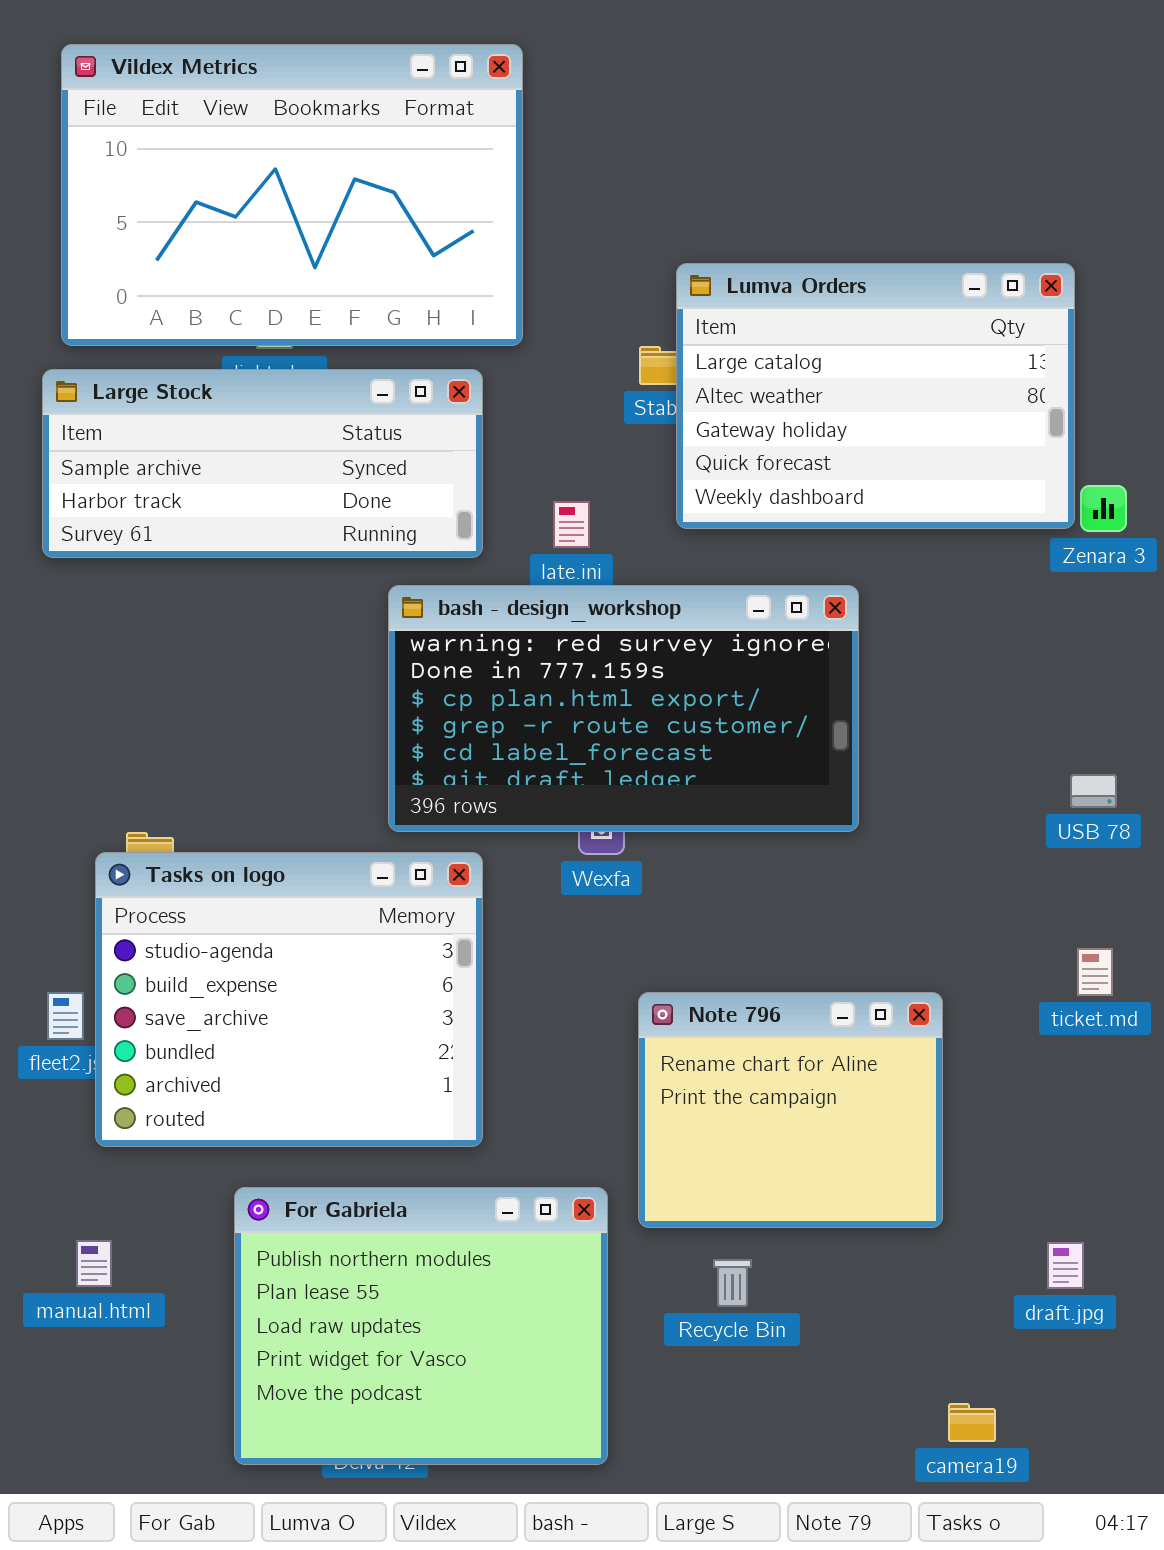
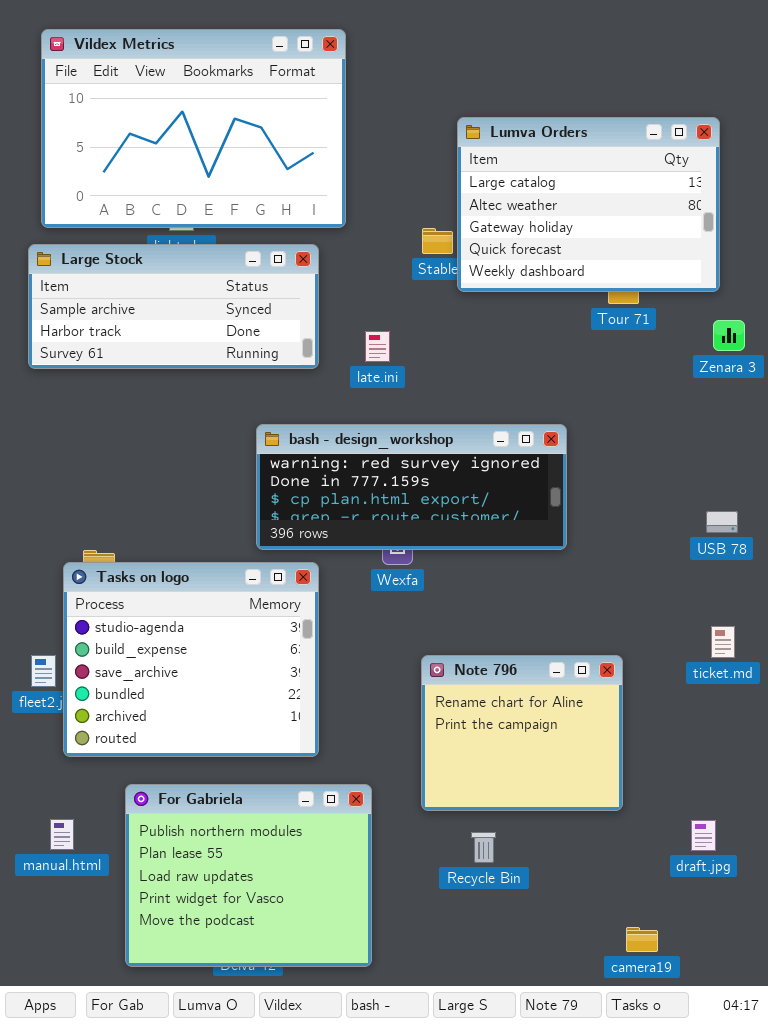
Lumva Orders: [676,263,1075,529] -> [457,117,720,292], moved
bash - design_workshop: [388,585,859,832] -> [256,424,567,550], resized
For Gabriela: [234,1187,608,1465] -> [125,784,372,967], moved

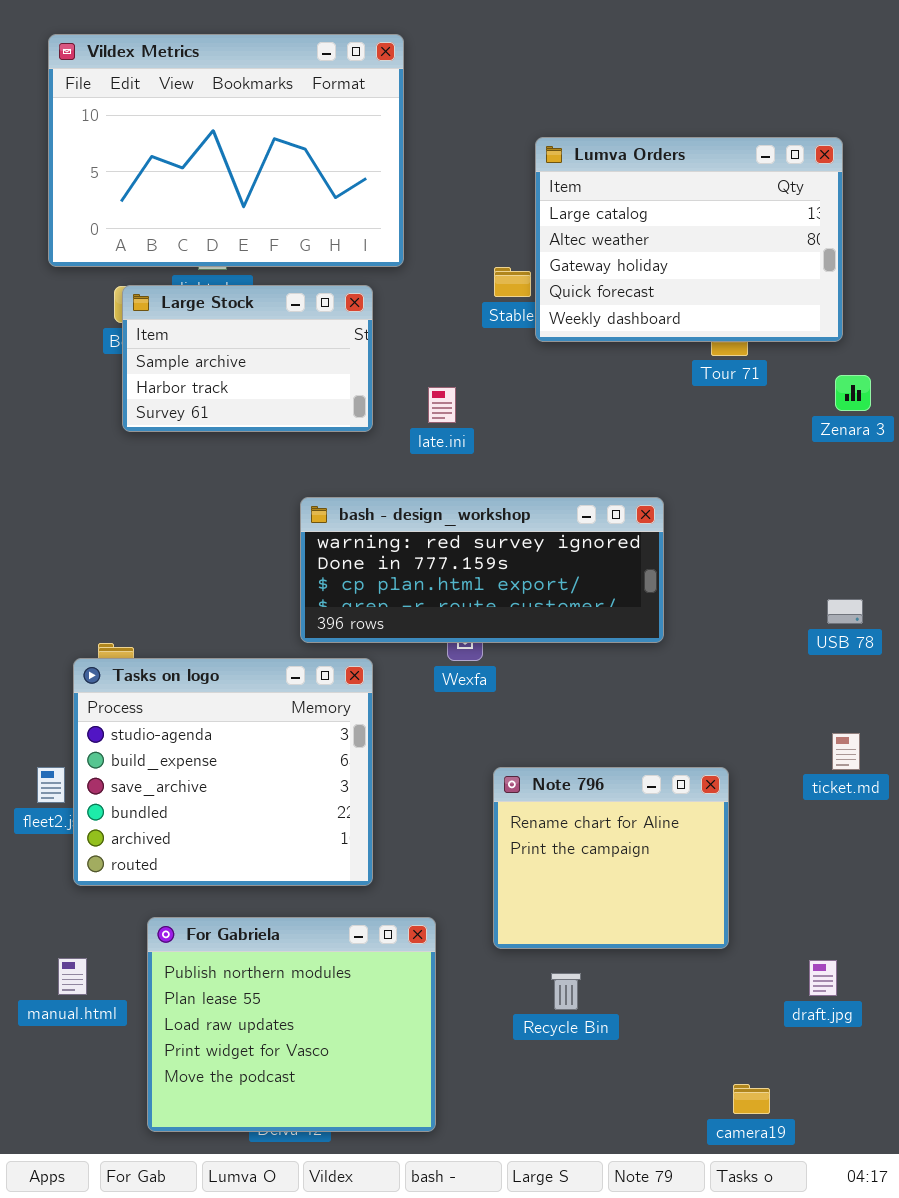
Large Stock: [28,244,319,369] -> [122,285,373,432], resized

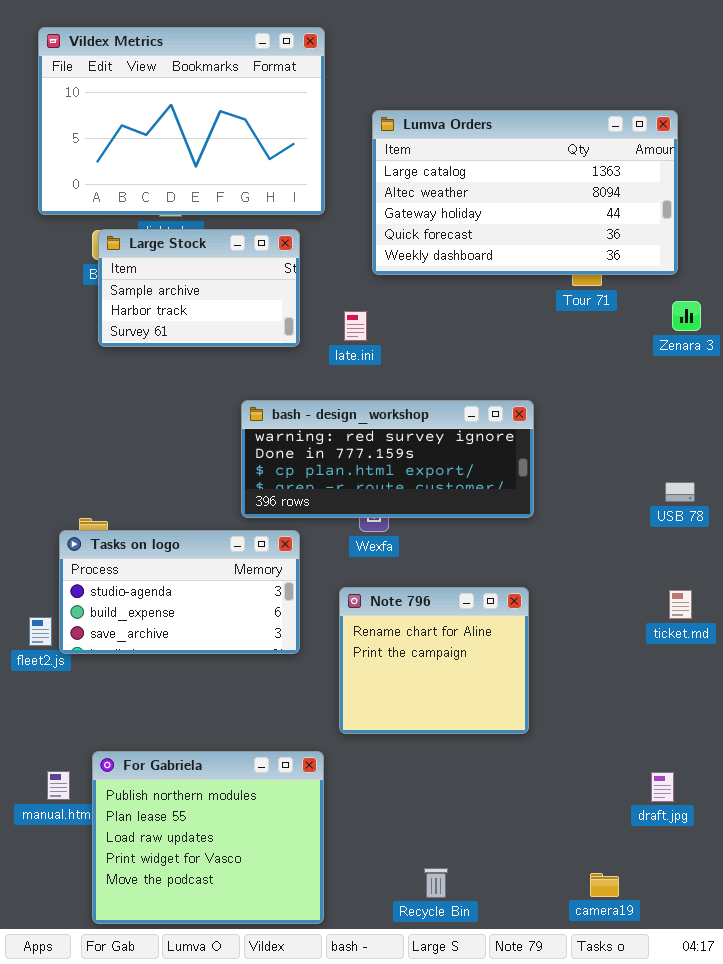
Lumva Orders: [535,137,843,342] -> [372,110,678,275], resized
Tasks on logo: [73,658,373,886] -> [59,530,300,654], resized
Note 796: [493,767,729,949] -> [339,587,529,734], moved
For Gabriela: [147,917,436,1132] -> [92,751,324,924], moved
Recycle Bin: [551,973,581,1010] -> [424,868,448,898], moved

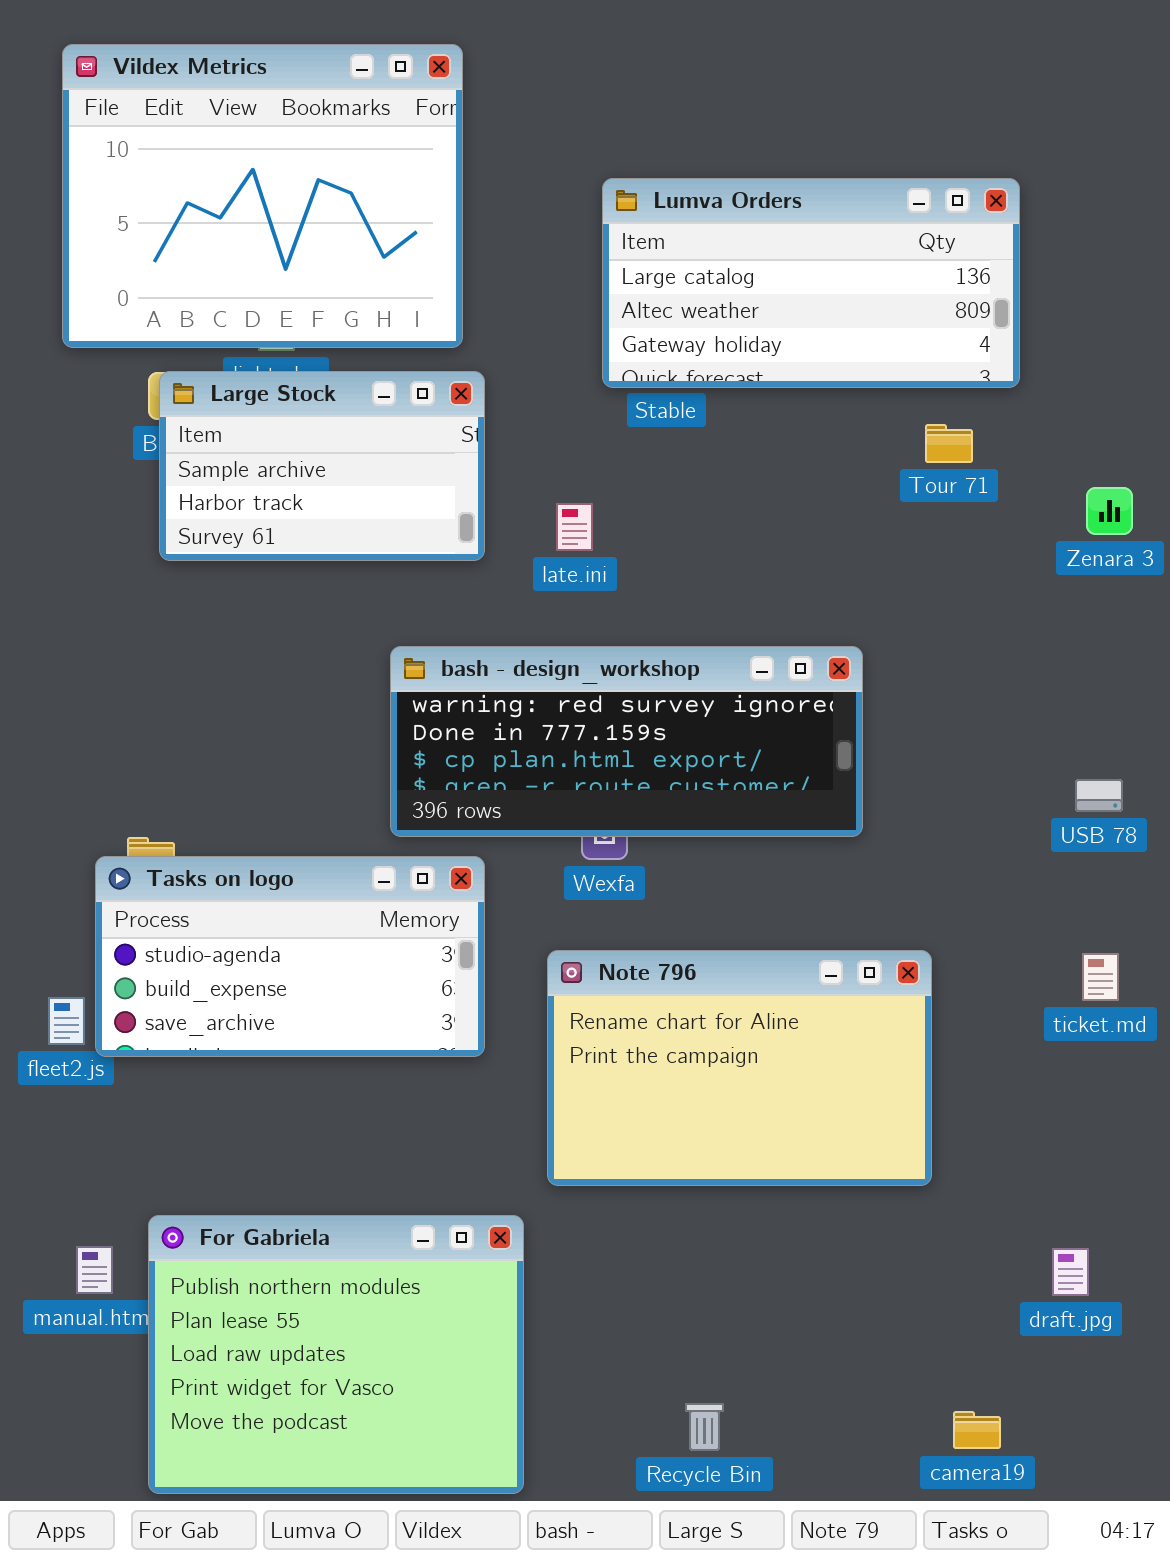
Vildex Metrics: [38,27,325,215] -> [62,44,463,348], resized
Lumva Orders: [372,110,678,275] -> [602,178,1020,388], resized
Note 796: [339,587,529,734] -> [547,950,932,1186], resized

